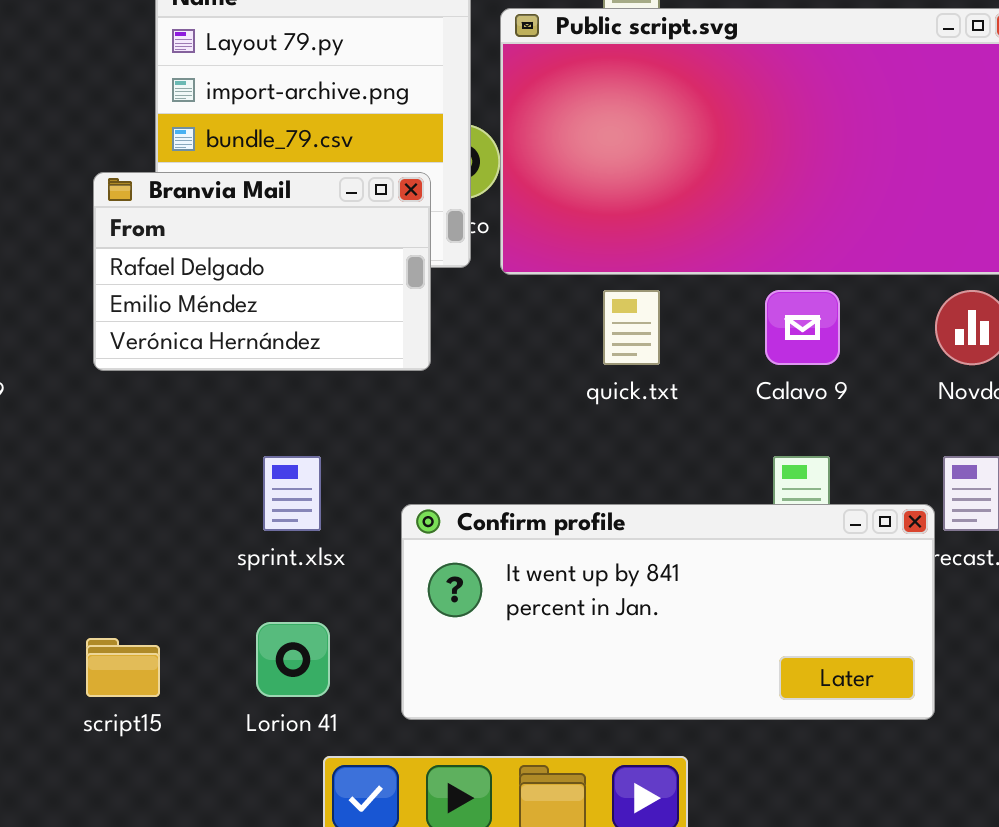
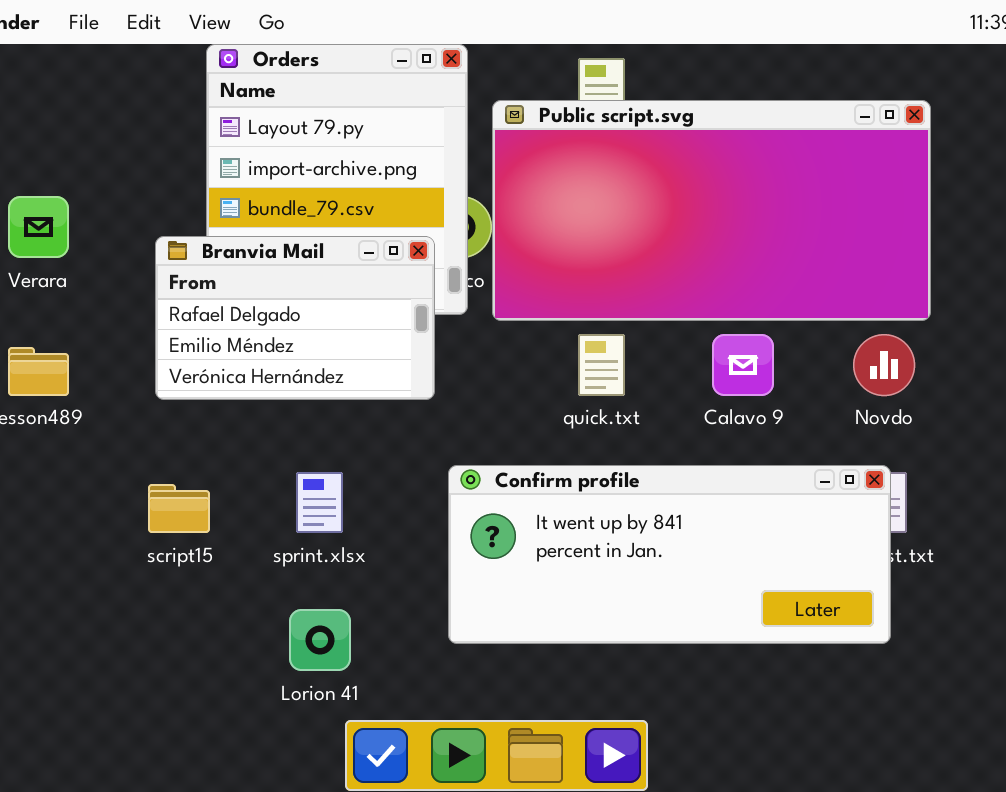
Confirm profile: [401,504,935,720] -> [448,465,891,644], moved
script15: [86,638,160,697] -> [148,484,210,533], moved

